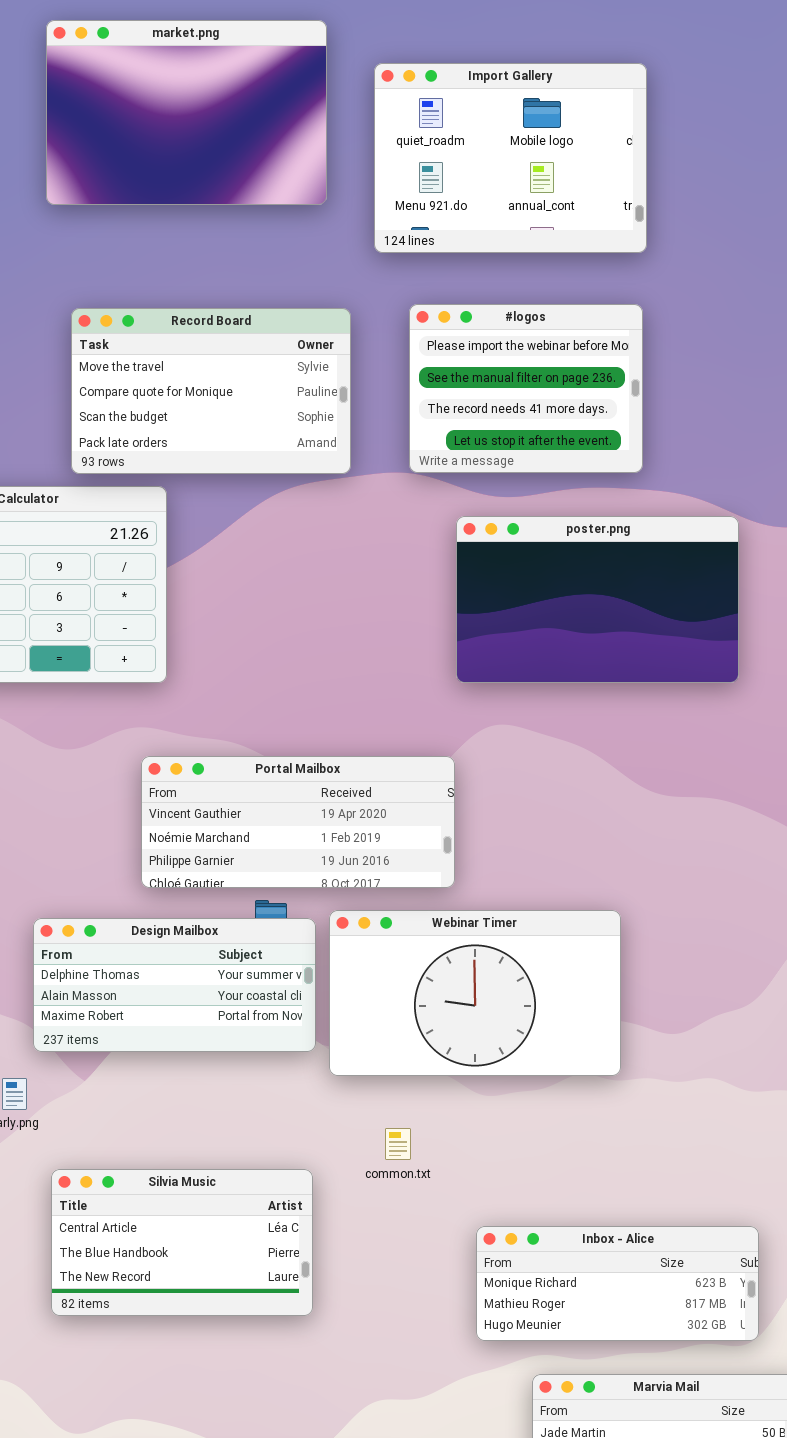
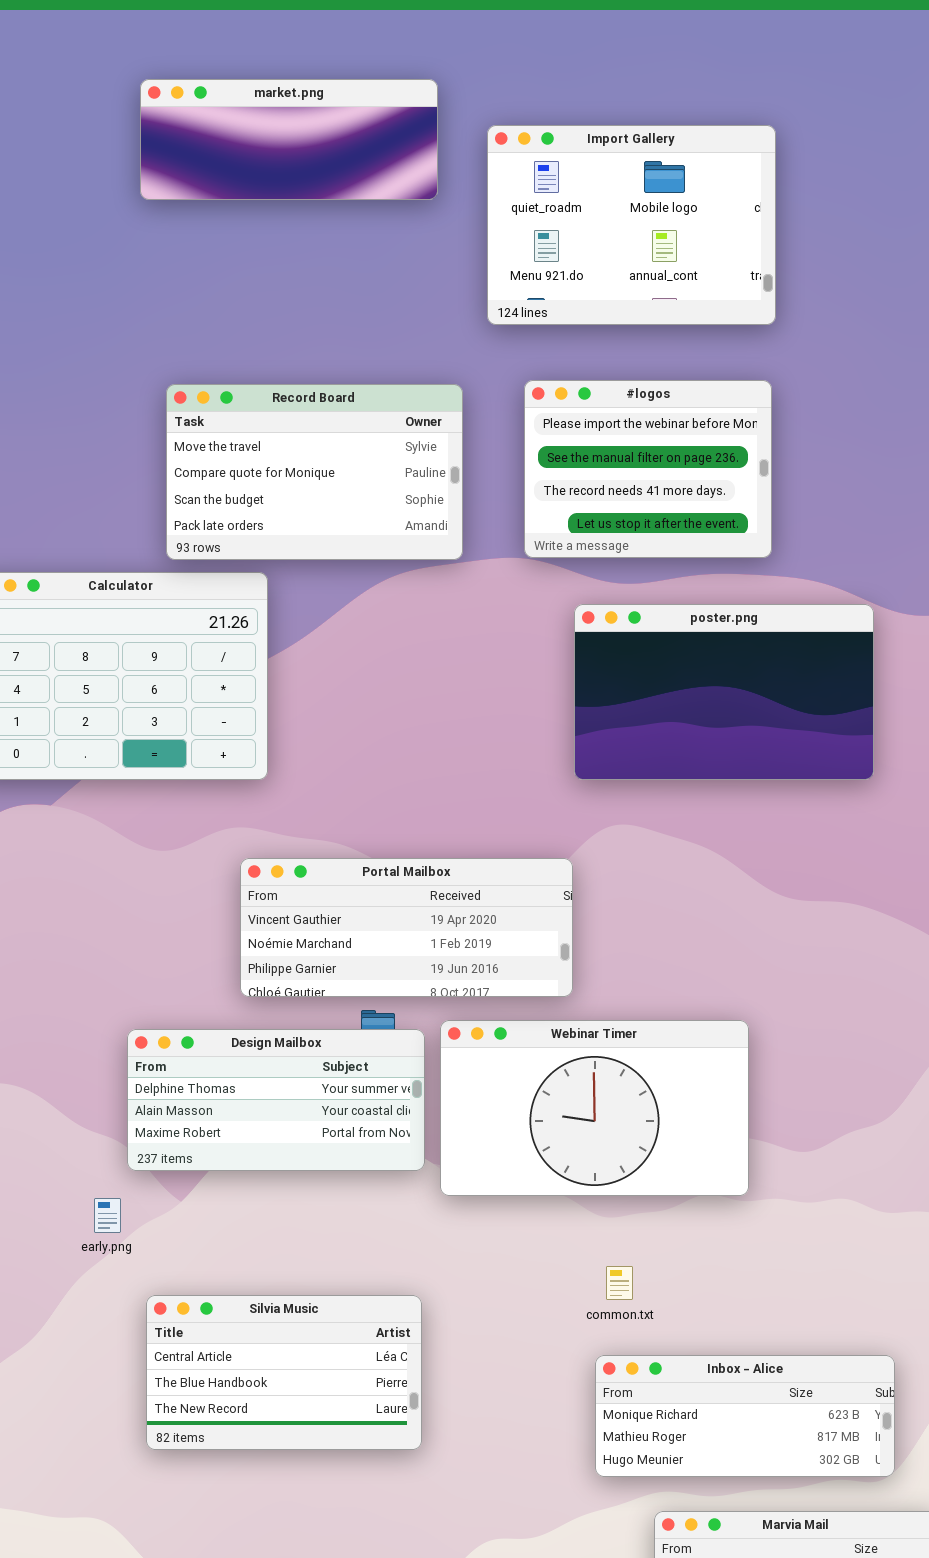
market.png: [46,20,327,205] -> [140,79,438,200], resized
common.txt: [385,1128,411,1160] -> [606,1266,633,1300], moved

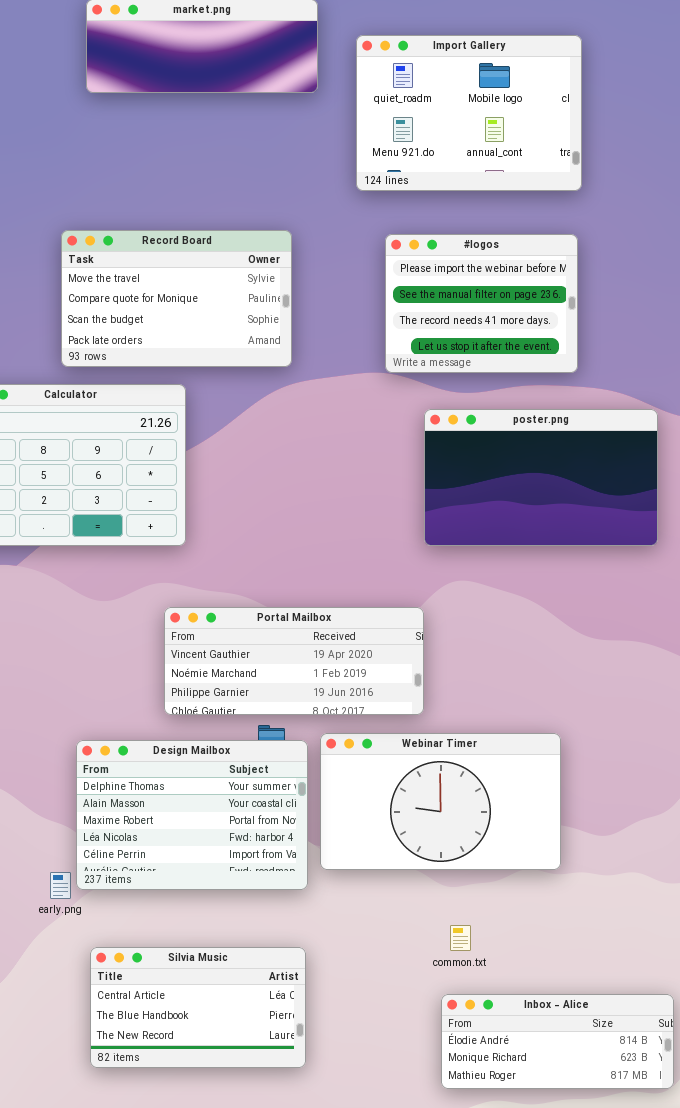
Record Board: [166,384,463,560] -> [61,230,292,367], moved
Design Mailbox: [127,1029,425,1171] -> [76,740,308,890], resized
Inbox - Alice: [595,1355,895,1477] -> [441,994,674,1089], scrolled up 1 row

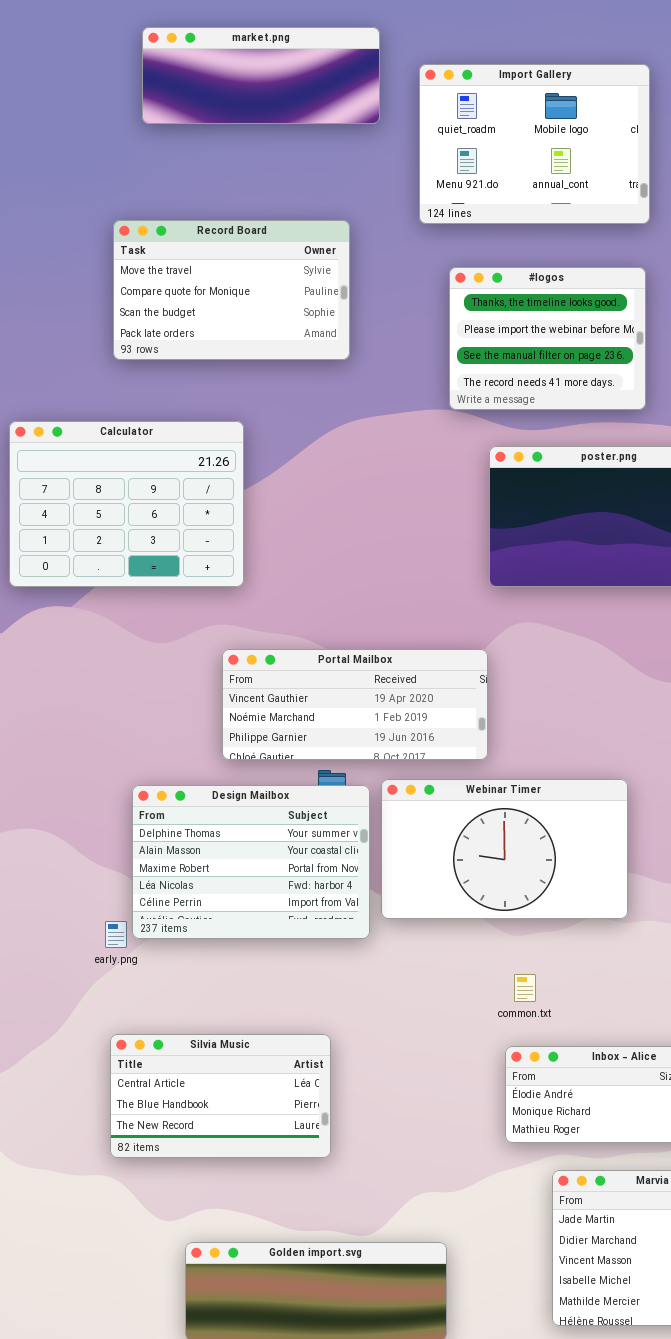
Record Board: [61,230,292,367] -> [113,220,350,360], moved
#logos: [385,234,578,373] -> [449,267,646,410], scrolled up 1 row
Silvia Music: [90,947,306,1068] -> [110,1034,331,1158], moved

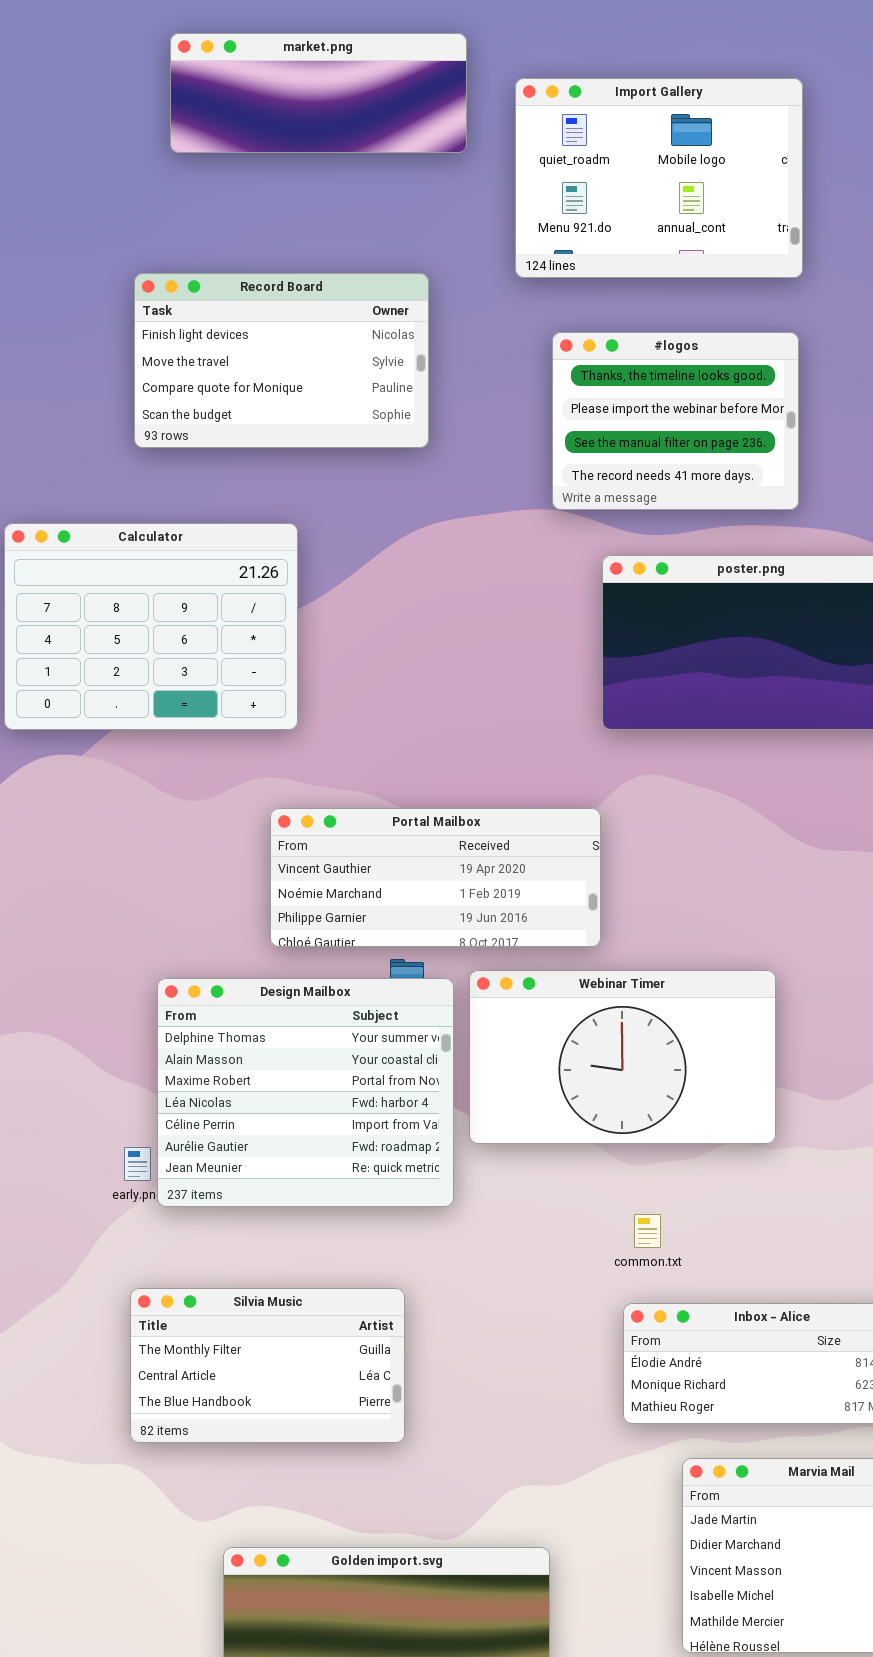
Record Board: [113,220,350,360] -> [134,273,429,448], scrolled up 1 row
Design Mailbox: [132,785,370,939] -> [157,978,454,1207], resized
Silvia Music: [110,1034,331,1158] -> [130,1288,405,1443], scrolled up 1 row

